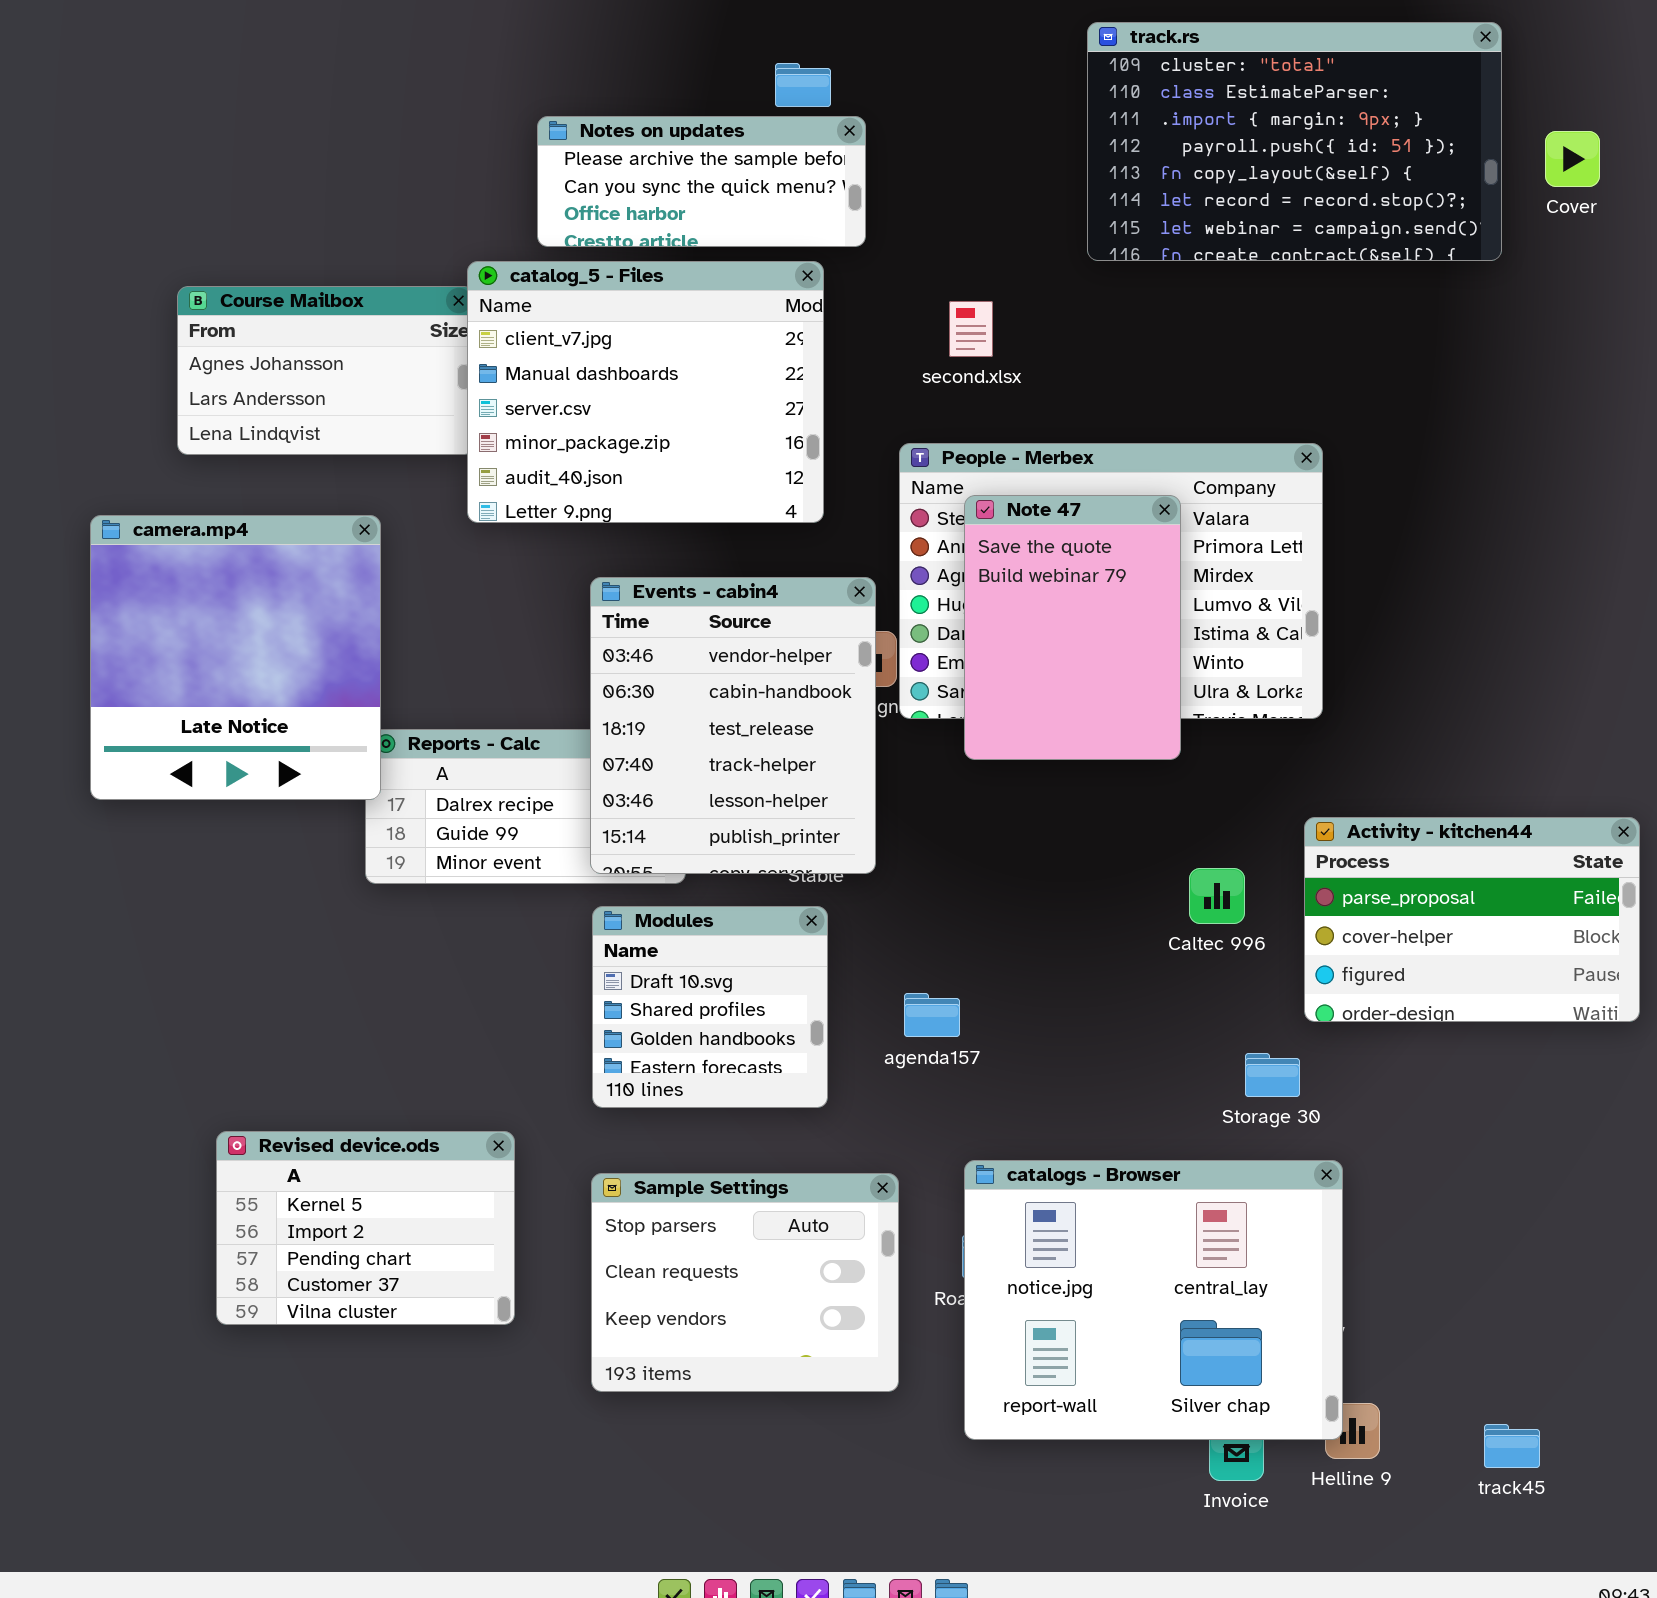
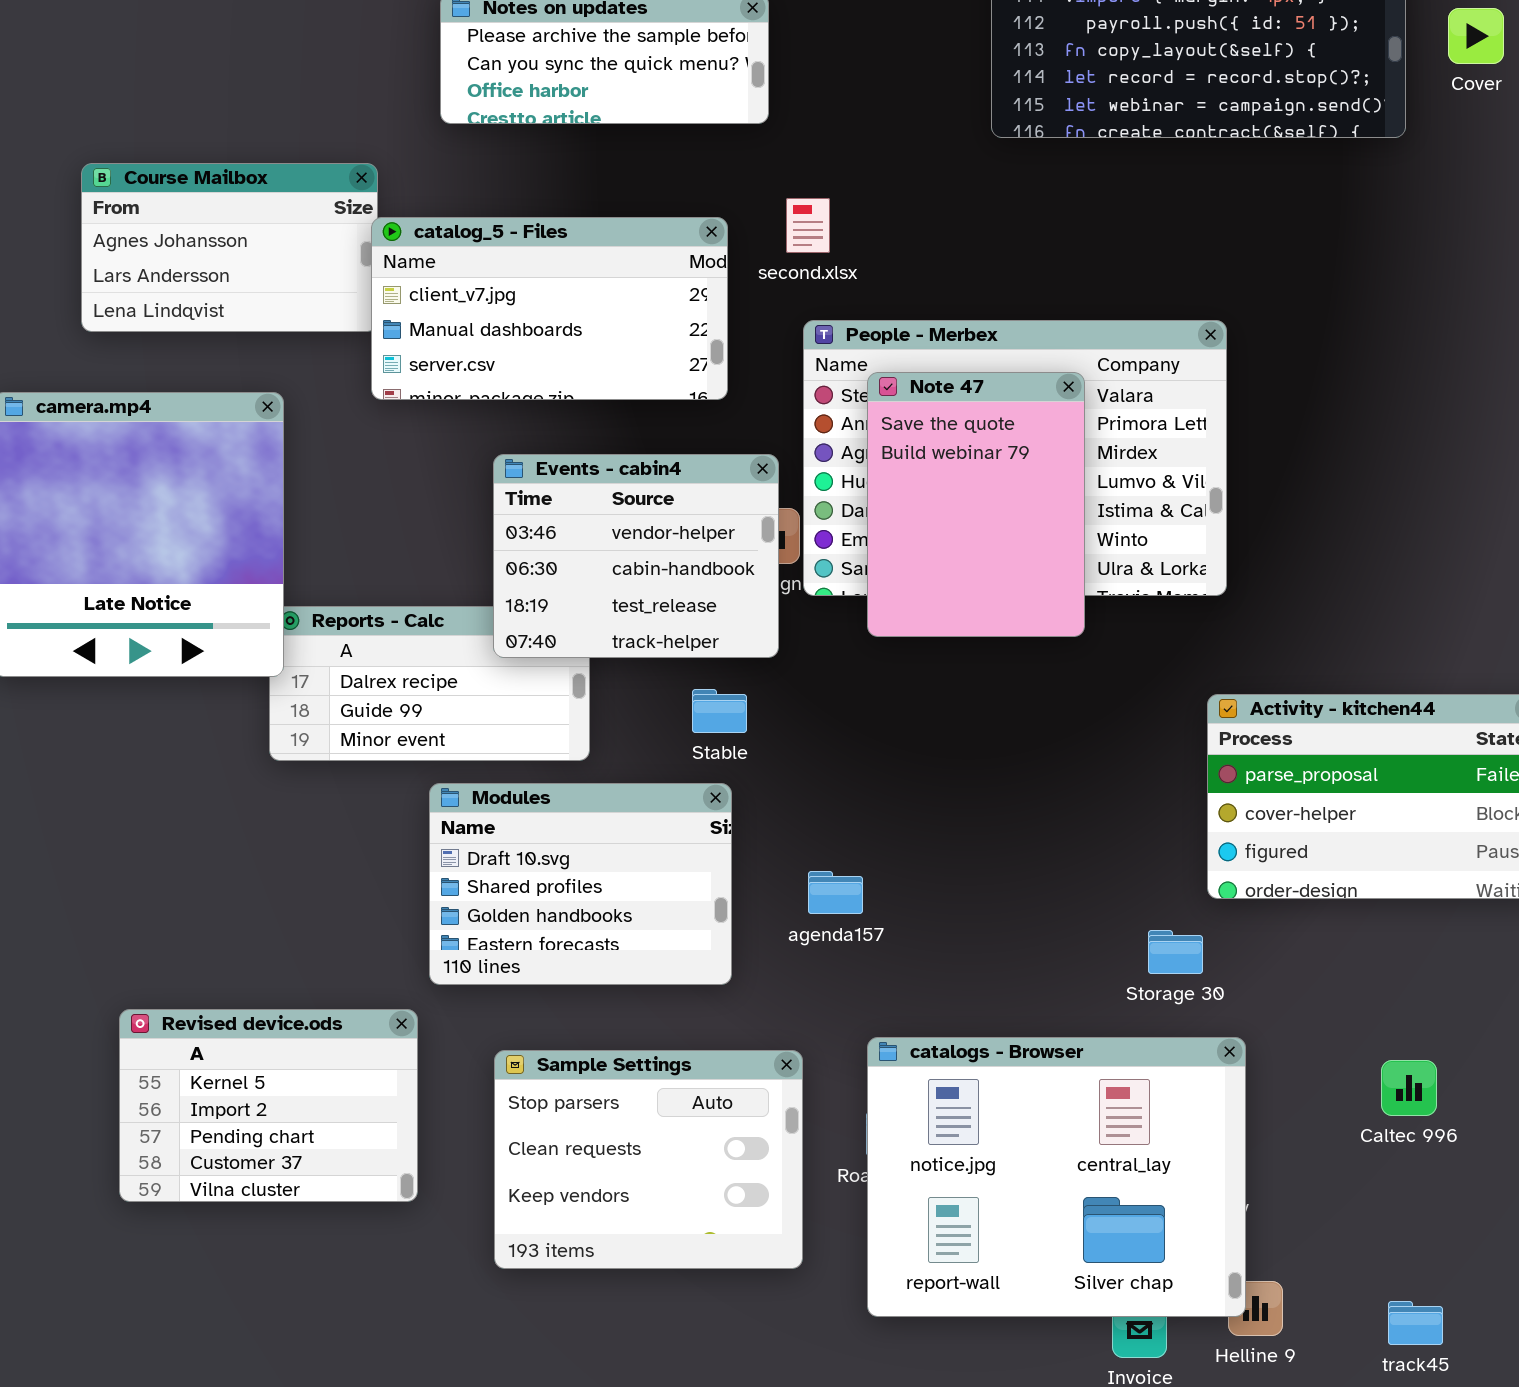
catalog_5 - Files: [467,261,824,523] -> [371,217,728,400], resized
second.xlsx: [949,301,993,357] -> [786,198,830,253], moved
Events - cabin4: [590,577,876,874] -> [493,454,779,658], resized
Caltec 996: [1189,868,1245,924] -> [1381,1060,1437,1116], moved
Modules: [592,906,828,1108] -> [429,783,732,985], resized

